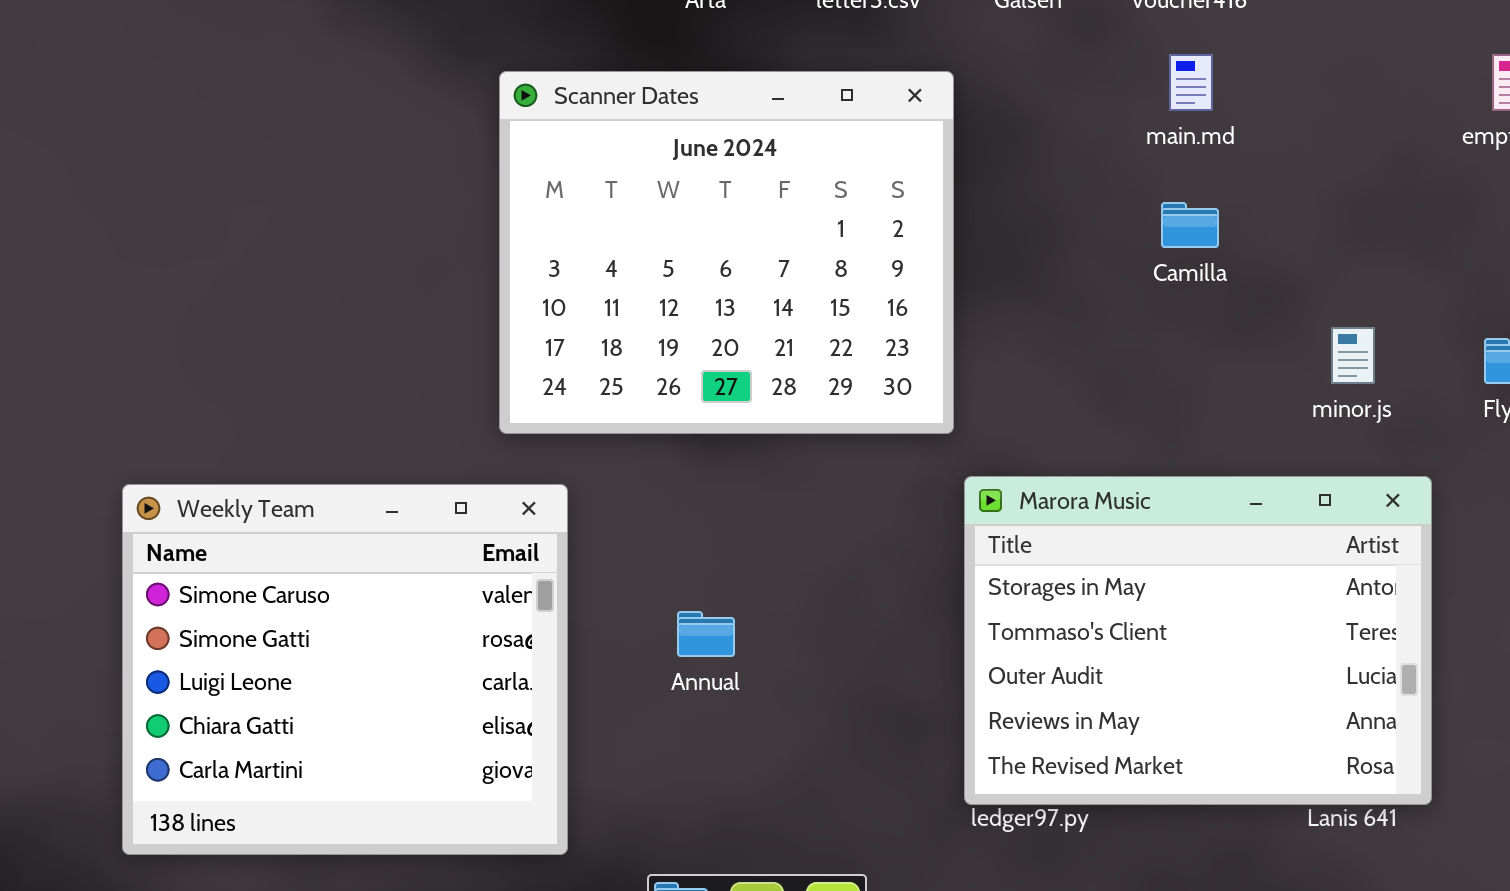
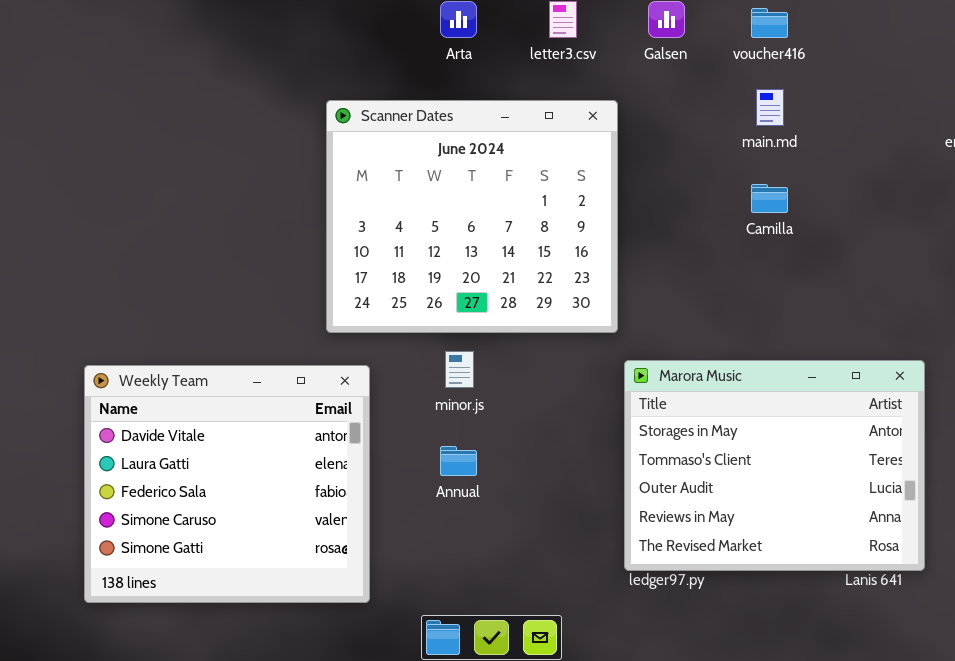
minor.js: [1331,327,1375,384] -> [445,351,474,388], moved
Weekly Team: [122,484,568,855] -> [84,365,370,603], scrolled up 3 rows

